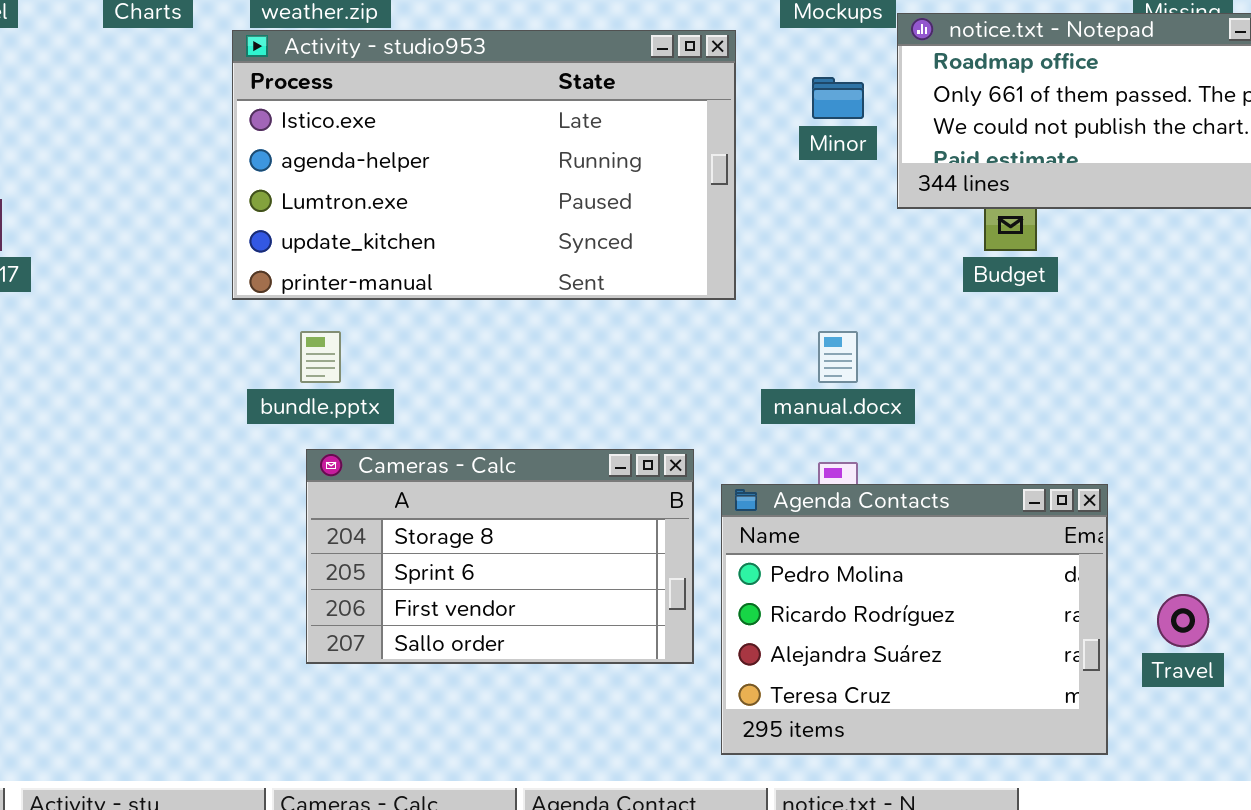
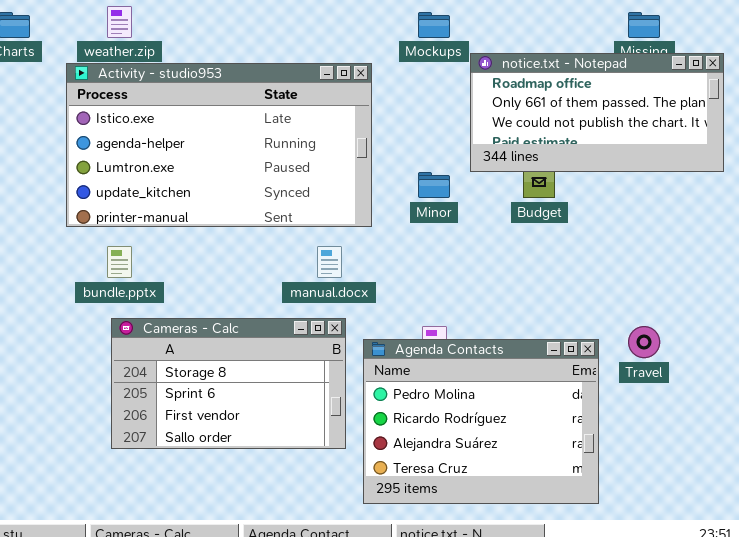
Minor: [812,77,864,119] -> [418,172,450,198], moved
manual.docx: [818,331,858,383] -> [317,246,342,278], moved
Travel: [1157,594,1209,647] -> [628,326,660,358], moved

